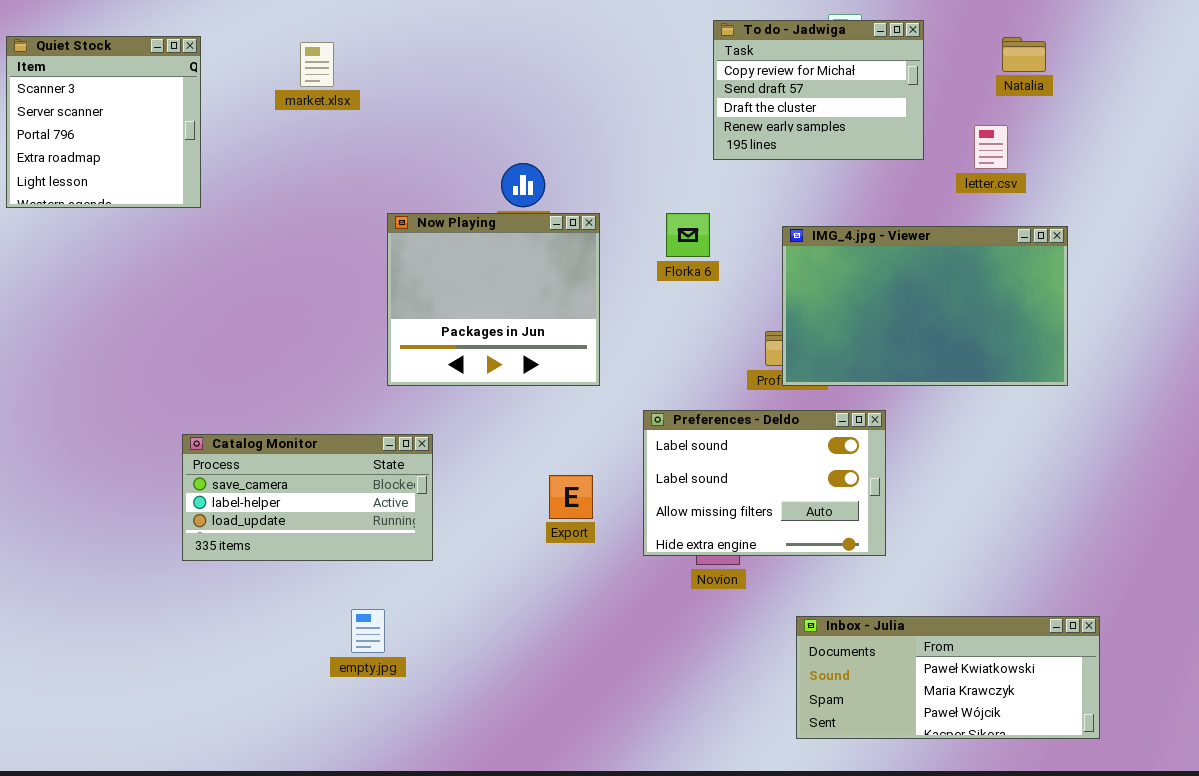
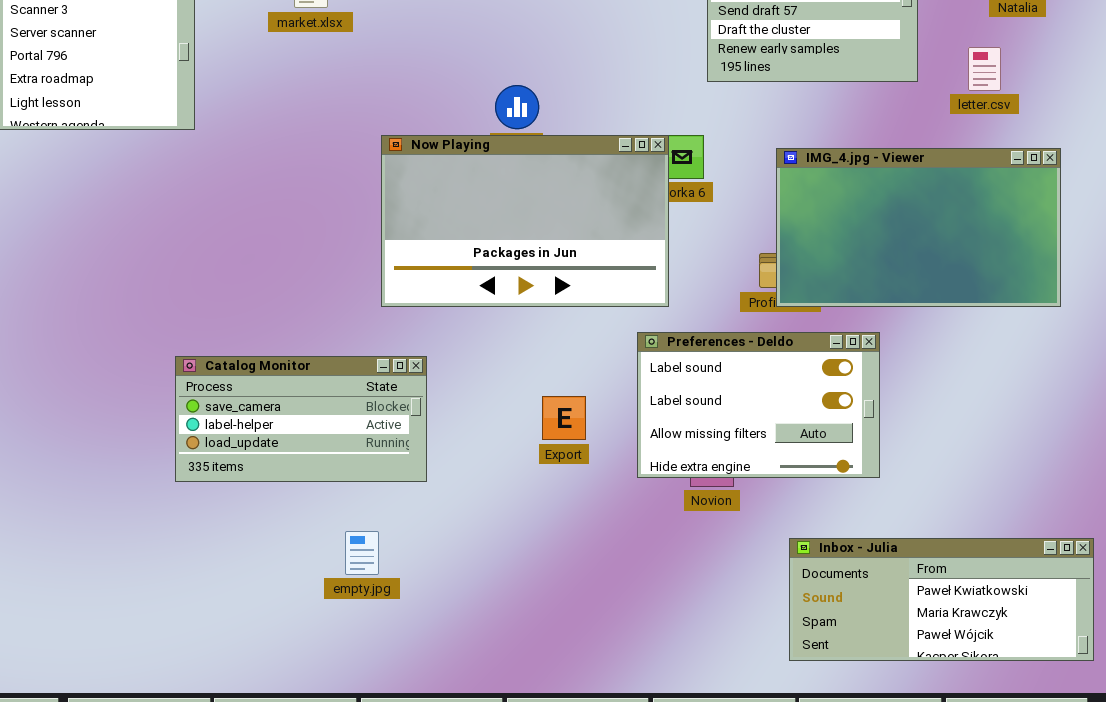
Now Playing: [387,213,600,386] -> [381,135,669,307], resized

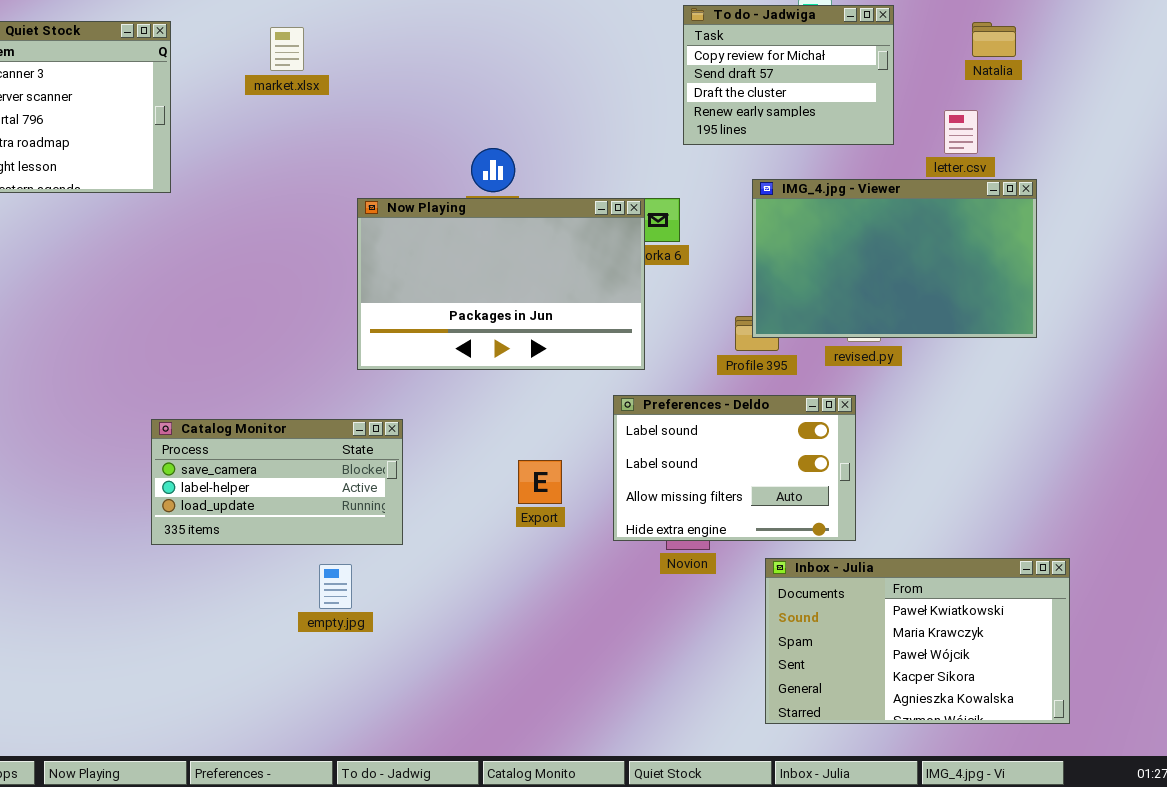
IMG_4.jpg - Viewer: [776,148,1061,307] -> [752,179,1037,338], moved
empty.jpg: [345,531,379,575] -> [319,564,352,609], moved
Inbox - Julia: [789,538,1094,661] -> [765,558,1070,724], resized

